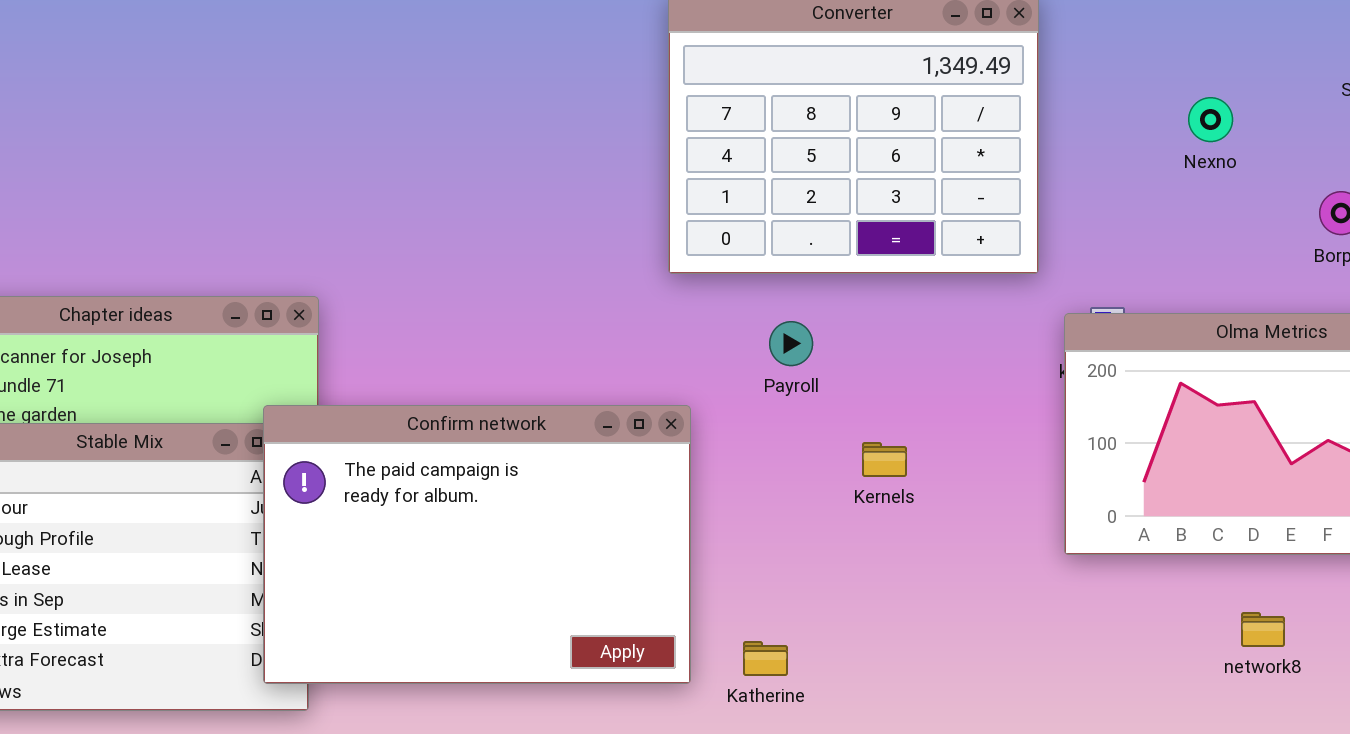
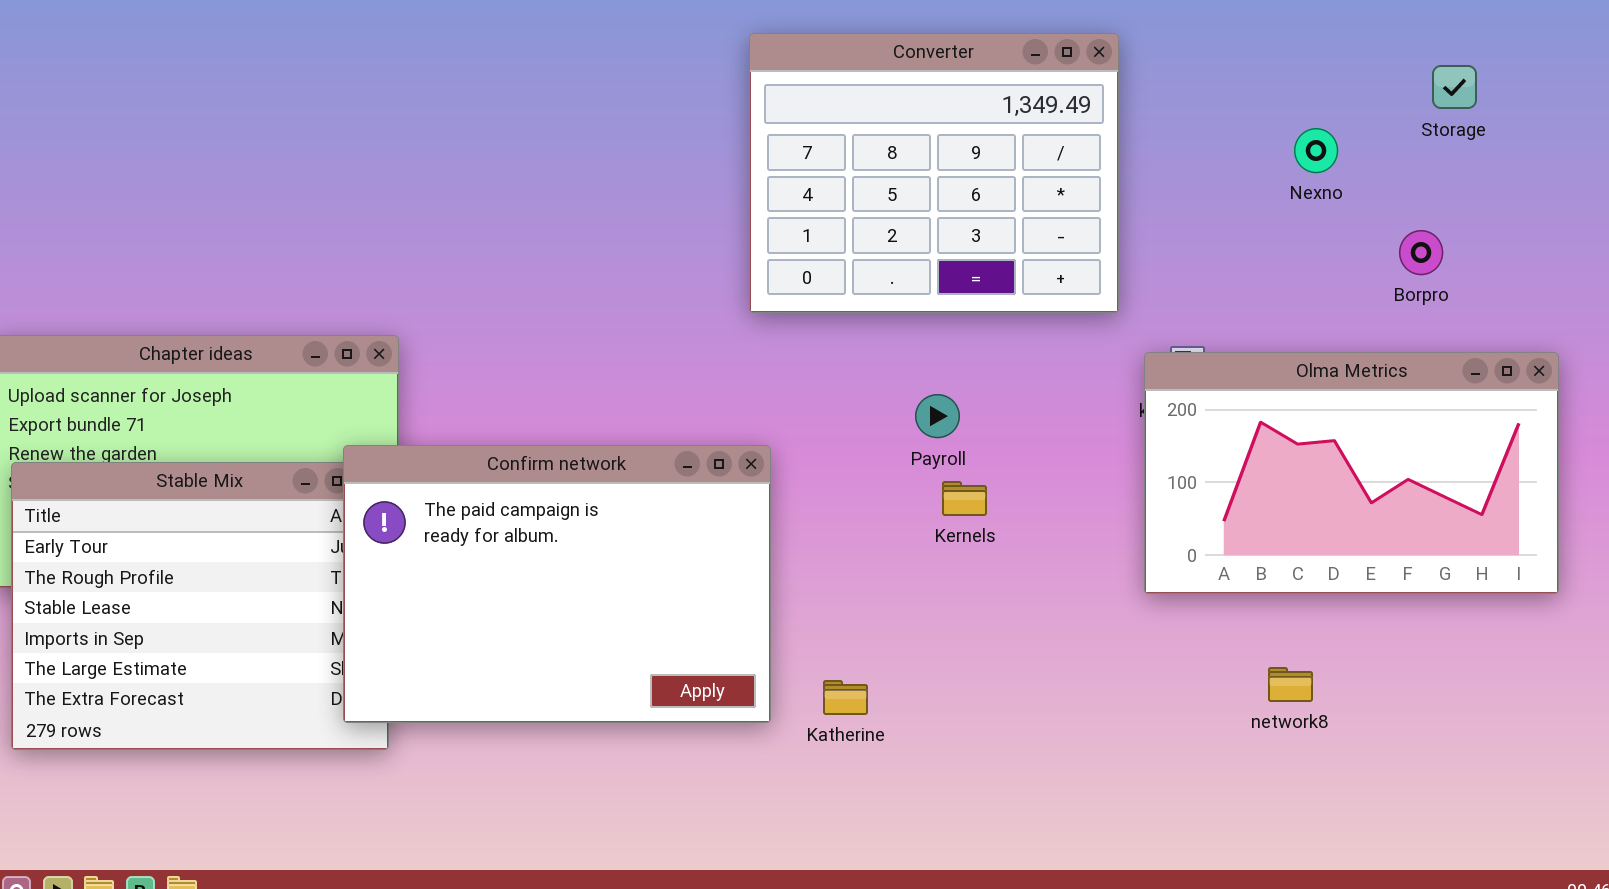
Nexno: [1188,97,1233,142] -> [1294,128,1338,173], moved
Payroll: [769,321,813,366] -> [915,394,960,438], moved
network8: [1241,612,1285,647] -> [1268,667,1313,702], moved

